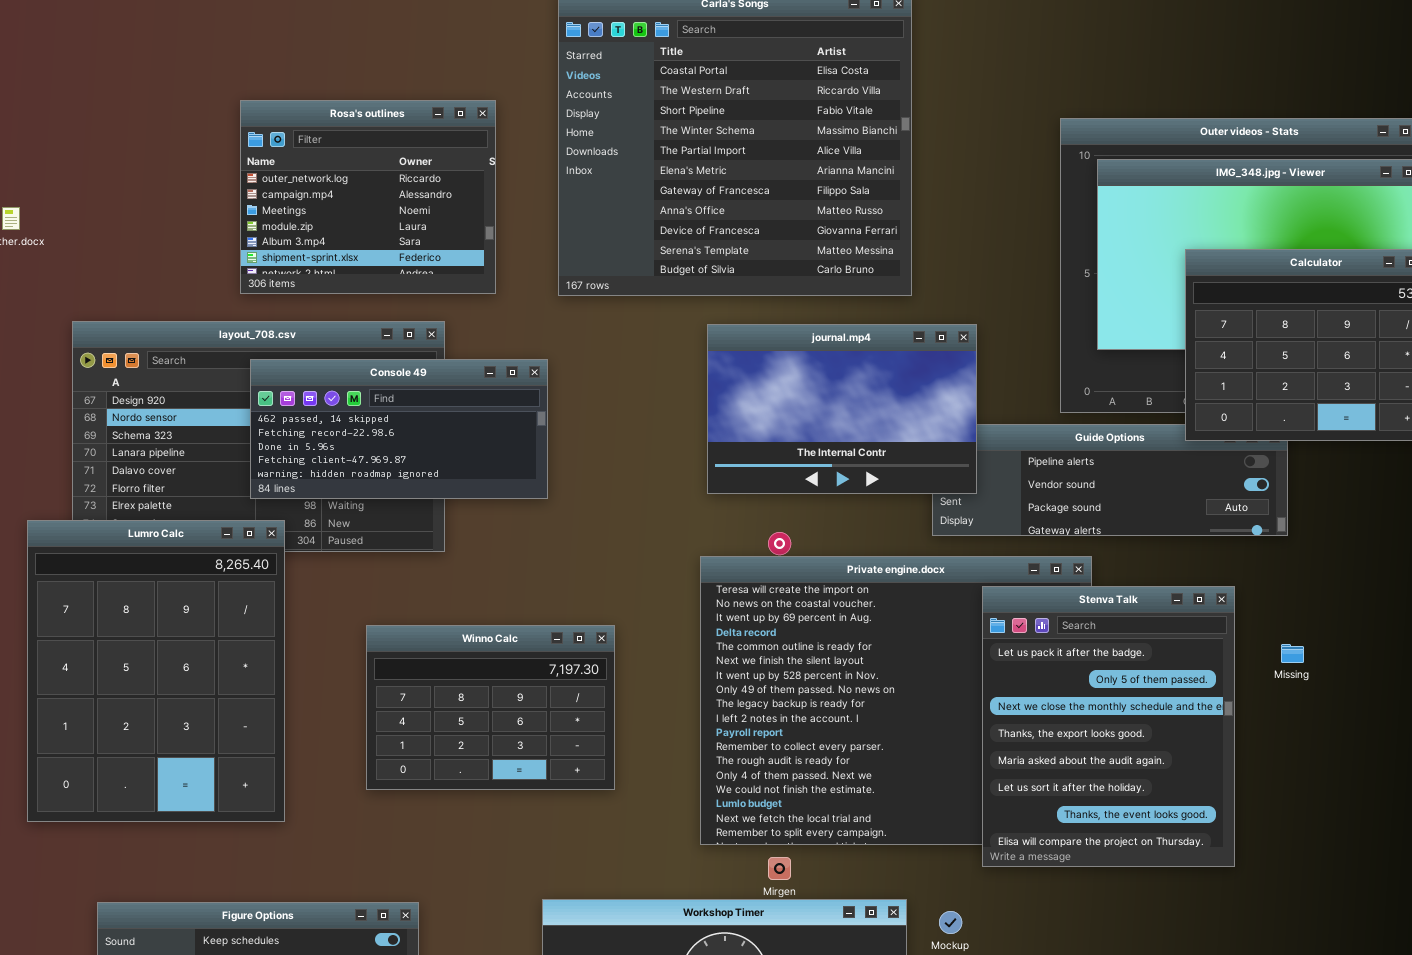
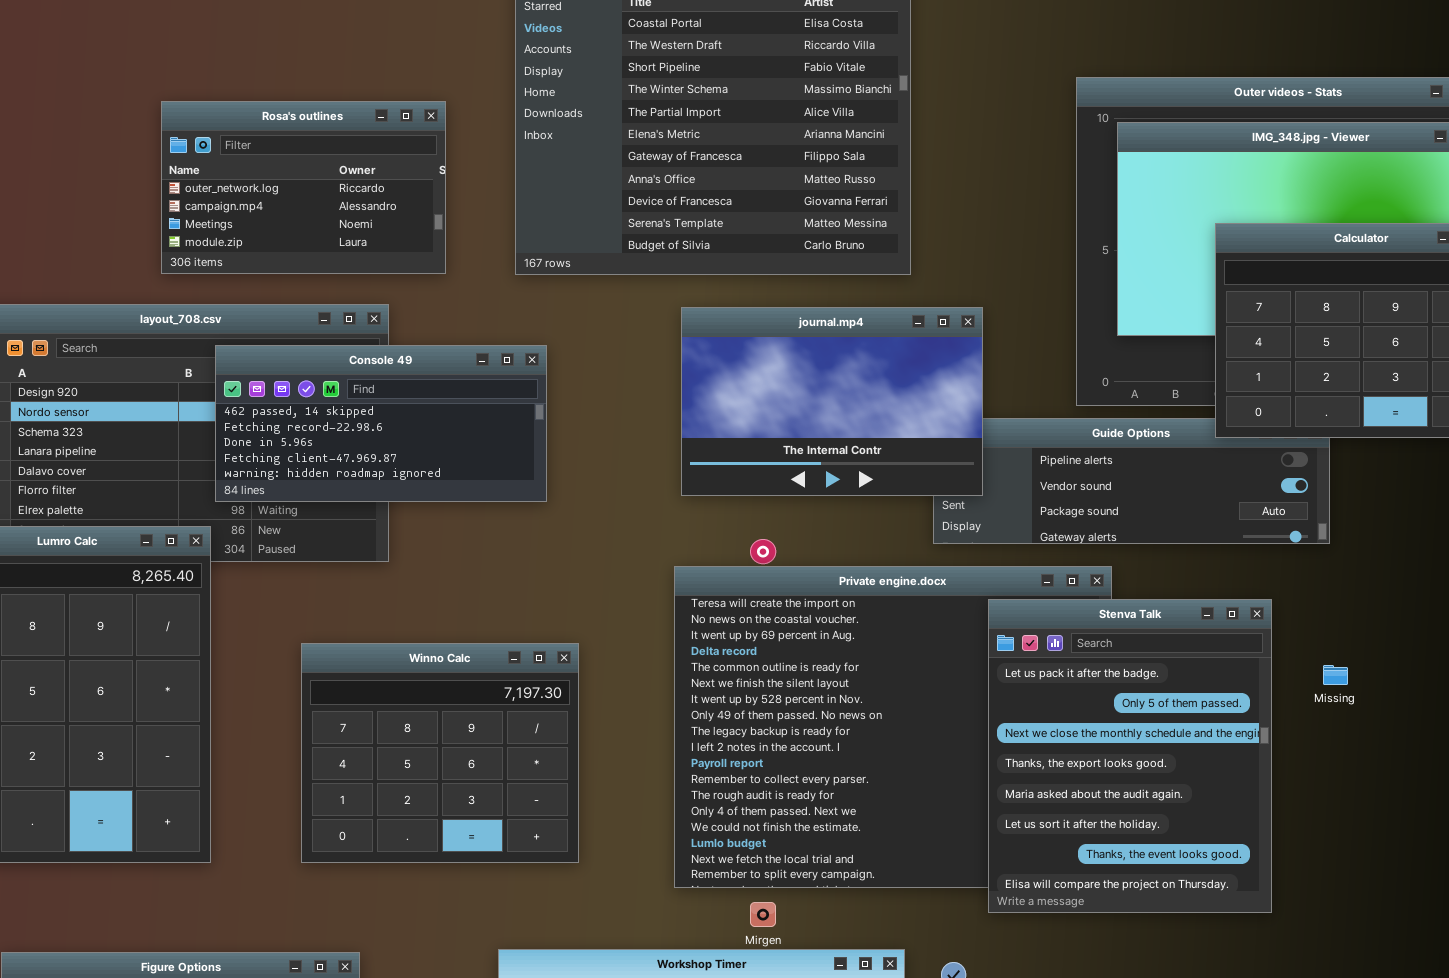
Rosa's outlines: [240,100,496,294] -> [161,101,446,274], resized
Console 49: [250,359,548,499] -> [215,345,547,502], moved
Winno Calc: [366,625,615,790] -> [301,643,579,863], resized

